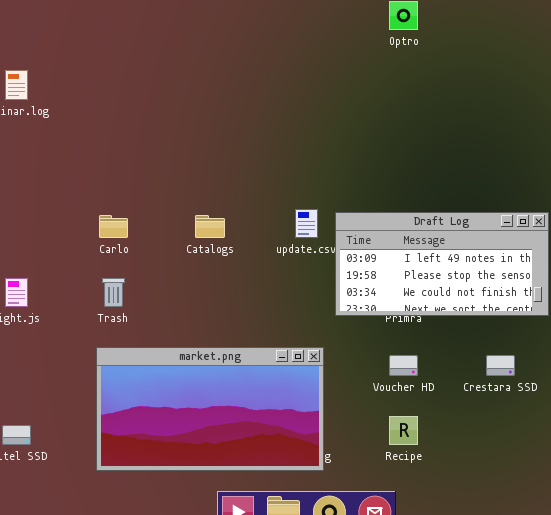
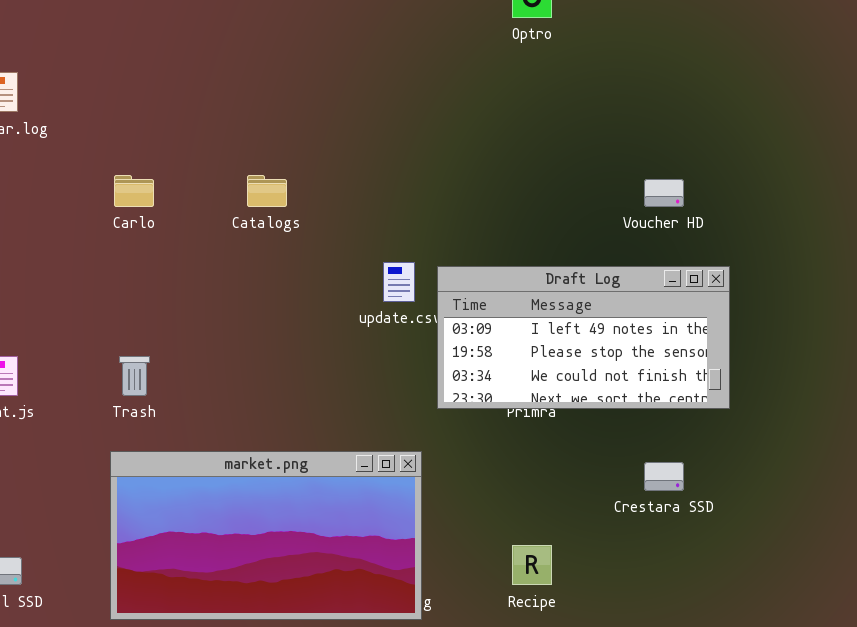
Carlo: [99,215,128,238] -> [114,175,154,207], moved
Catalogs: [195,215,225,238] -> [247,175,287,207], moved
Voucher HD: [389,355,418,376] -> [644,179,684,207], moved

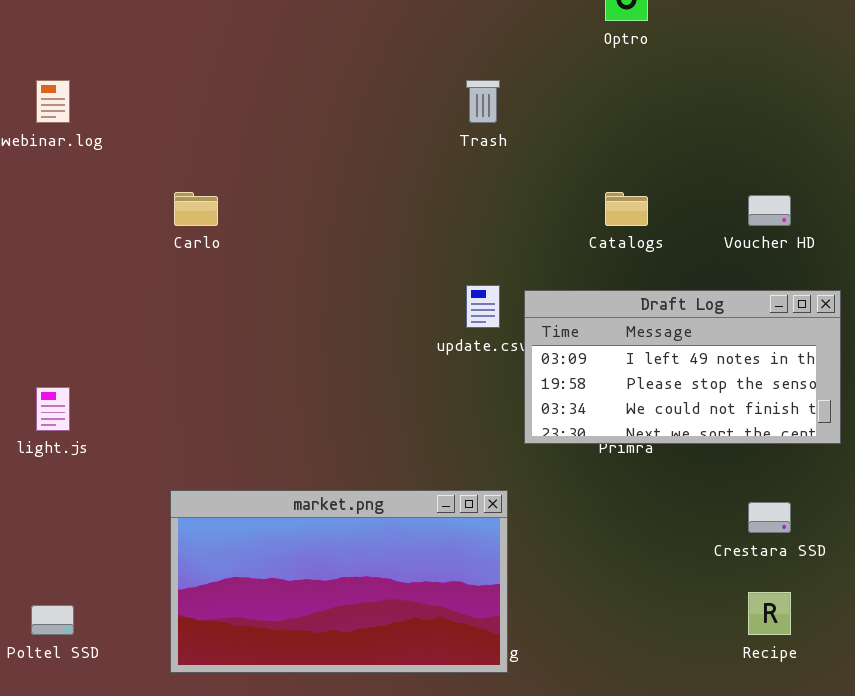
Catalogs: [247,175,287,207] -> [605,192,648,226], moved
Trash: [119,356,150,396] -> [466,80,500,123], moved
Recipe: [512,545,552,585] -> [748,592,791,635], moved

